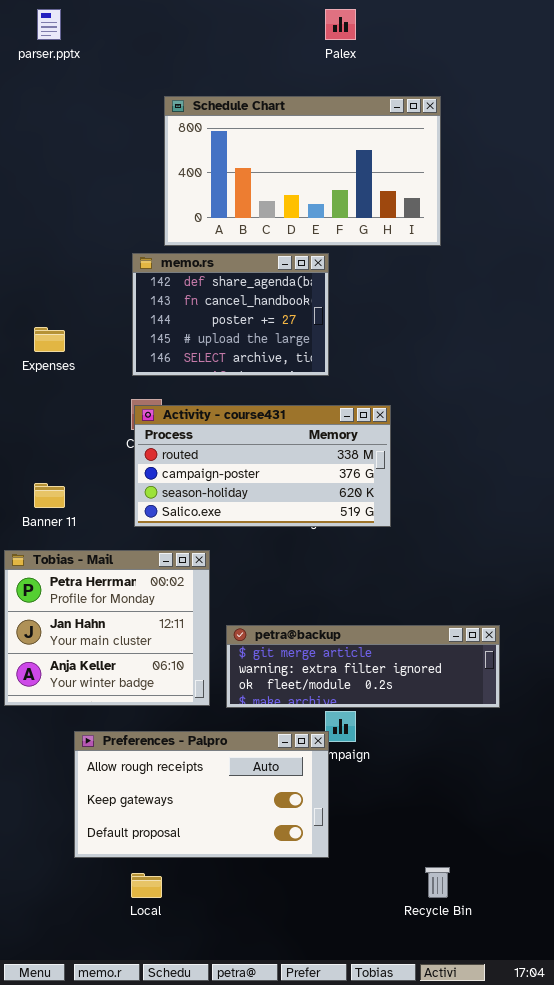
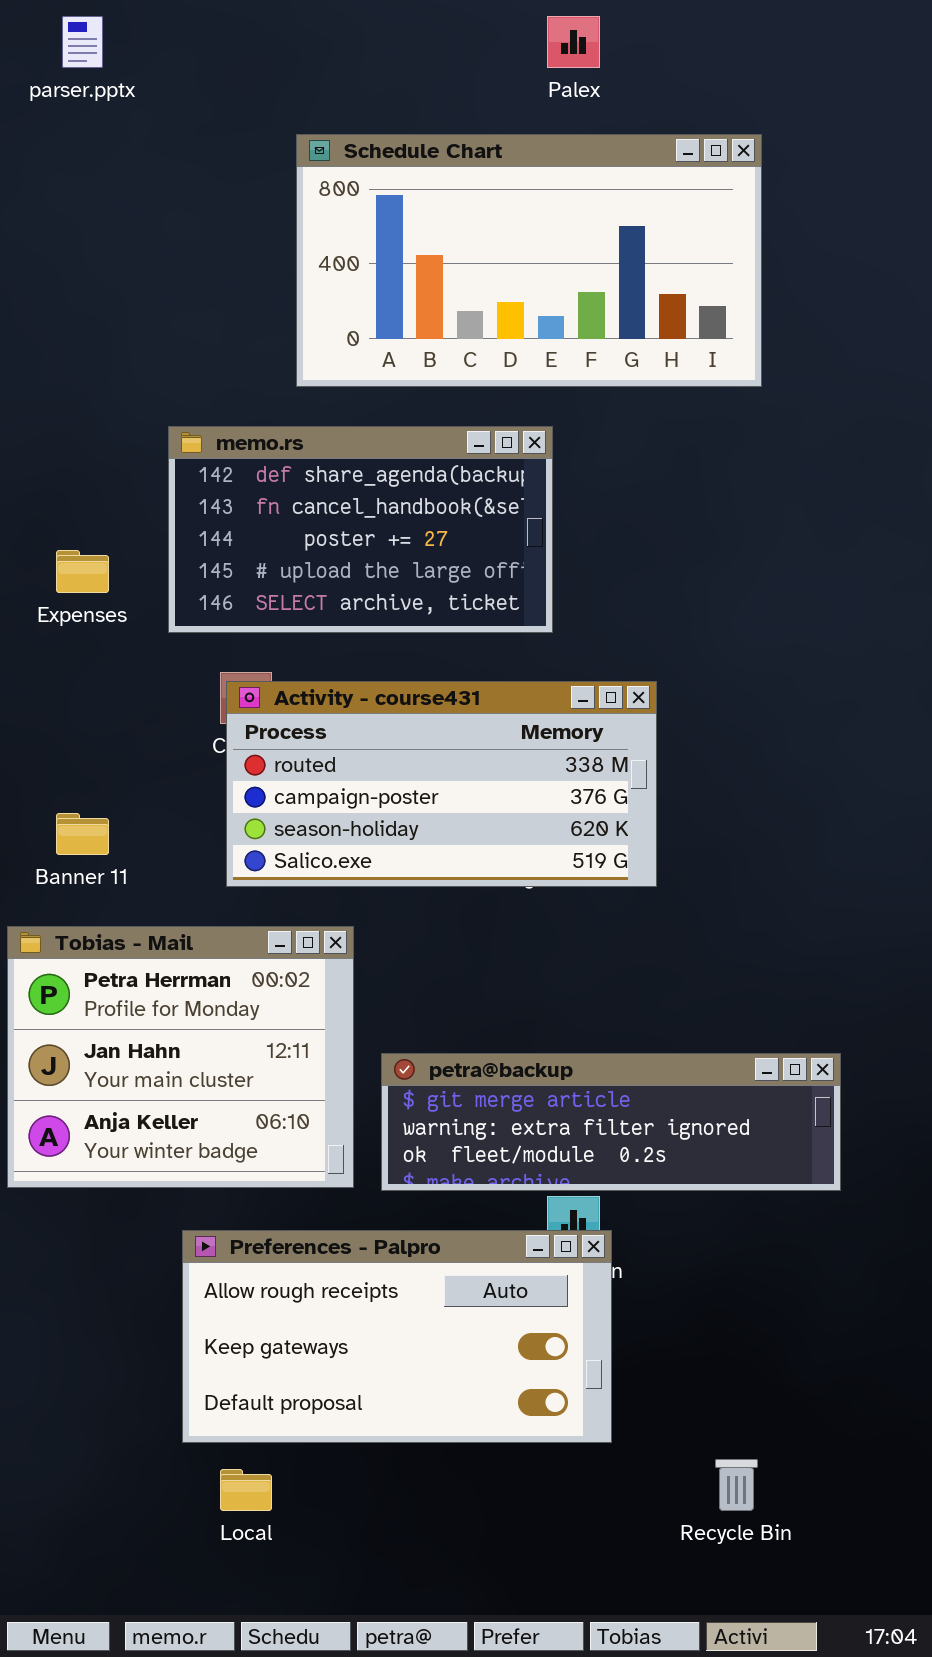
Schedule Chart: [164,96,441,246] -> [296,134,762,387], moved
memo.rs: [132,253,329,376] -> [168,426,553,633], resized
Preferences - Palpro: [74,731,329,858] -> [182,1230,612,1443], moved

